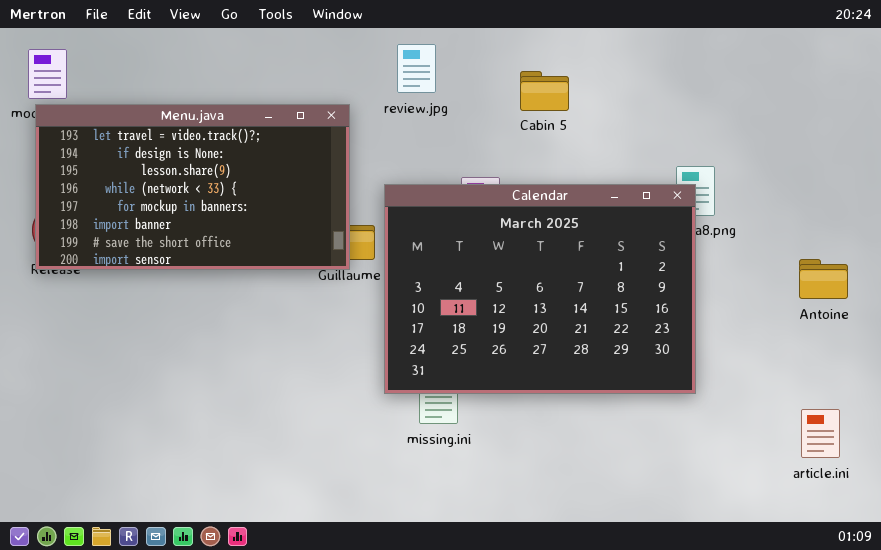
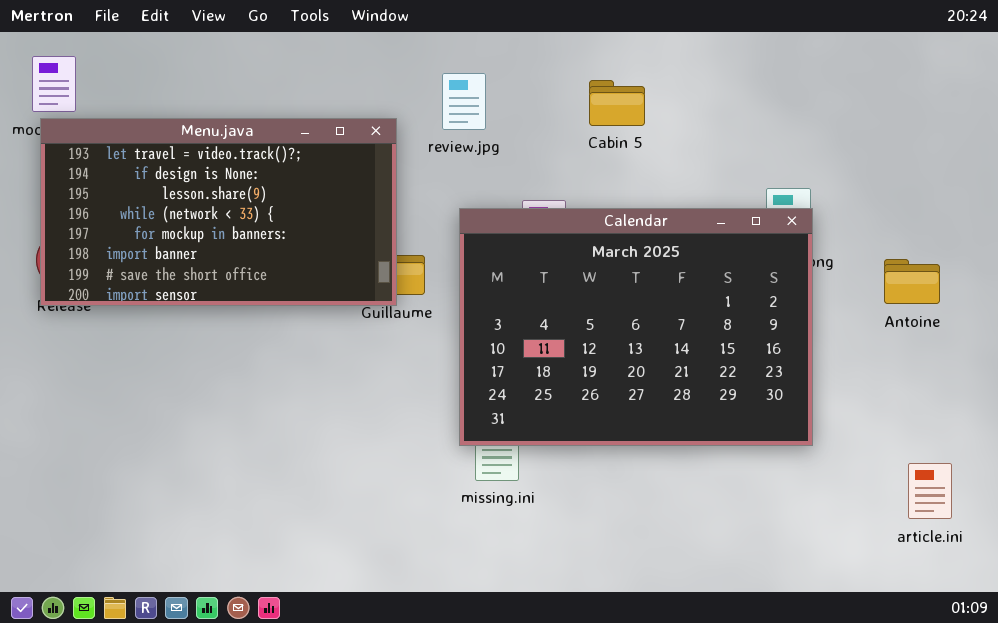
review.jpg: [397,44,436,93] -> [442,73,486,130], moved
Calendar: [384,184,696,394] -> [459,208,813,446], moved
Antoine: [799,259,848,299] -> [884,259,940,304], moved

